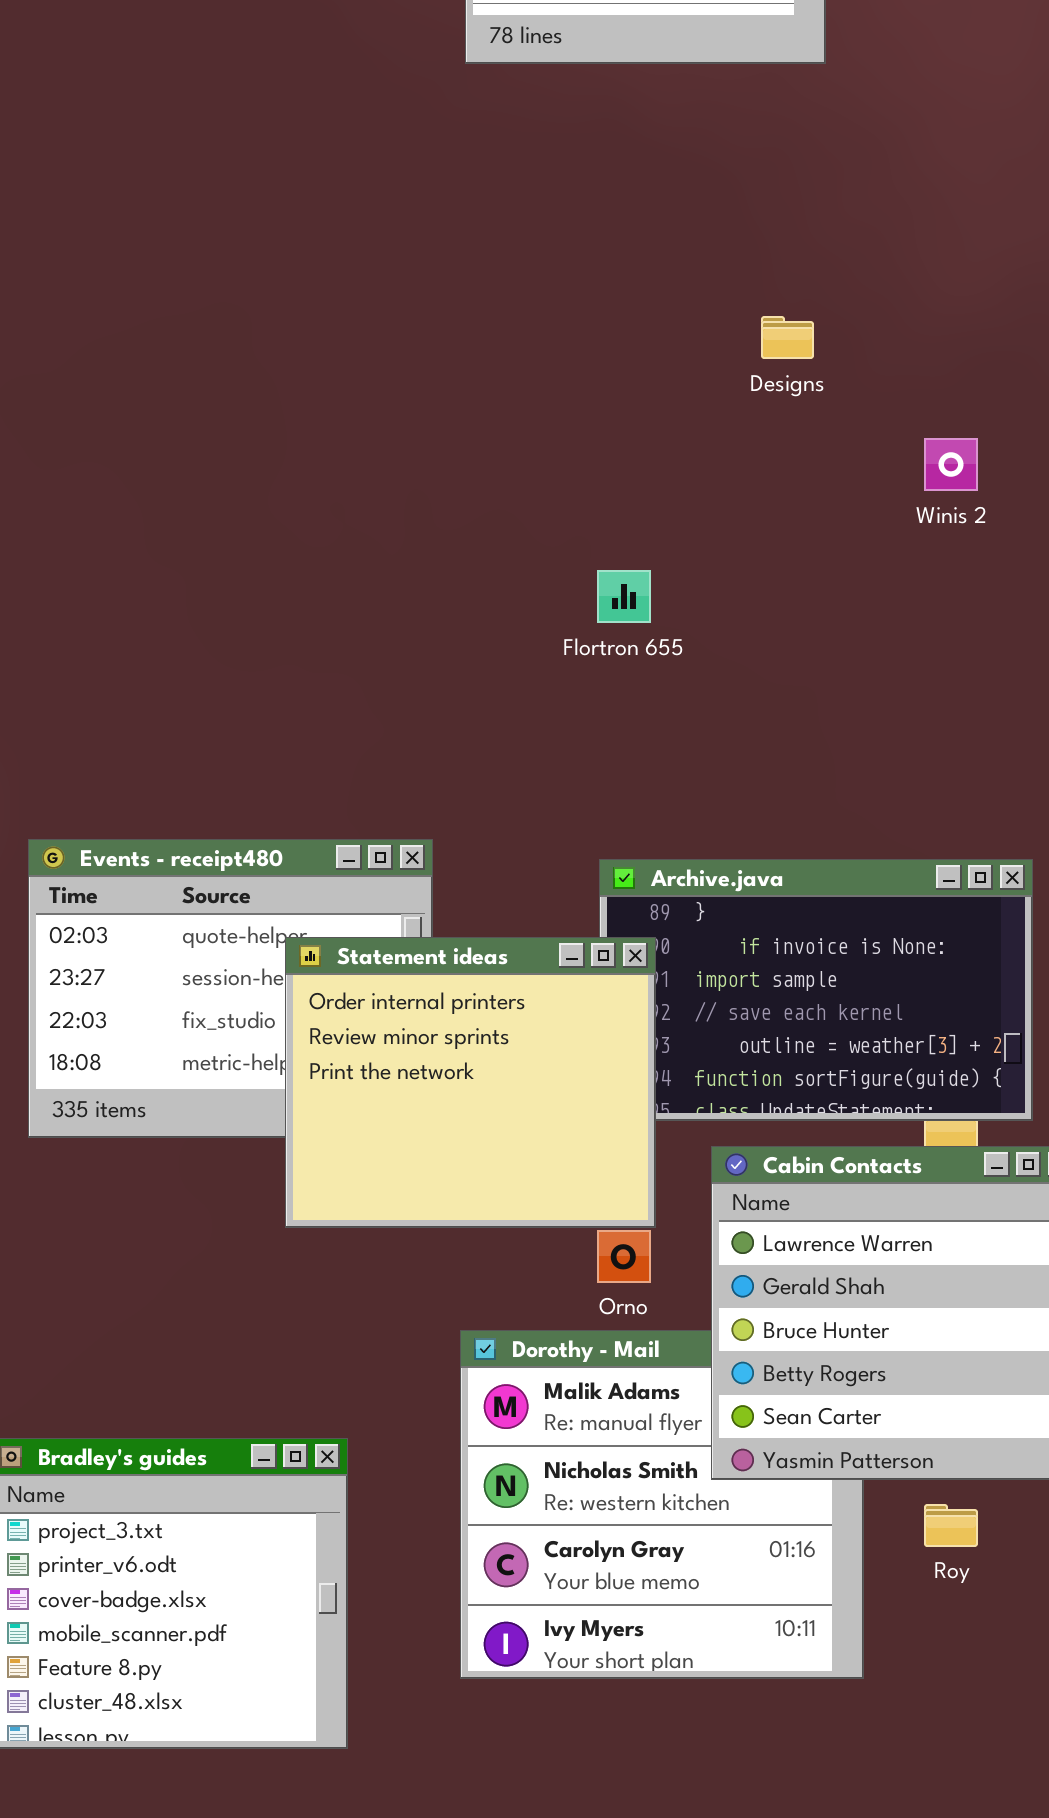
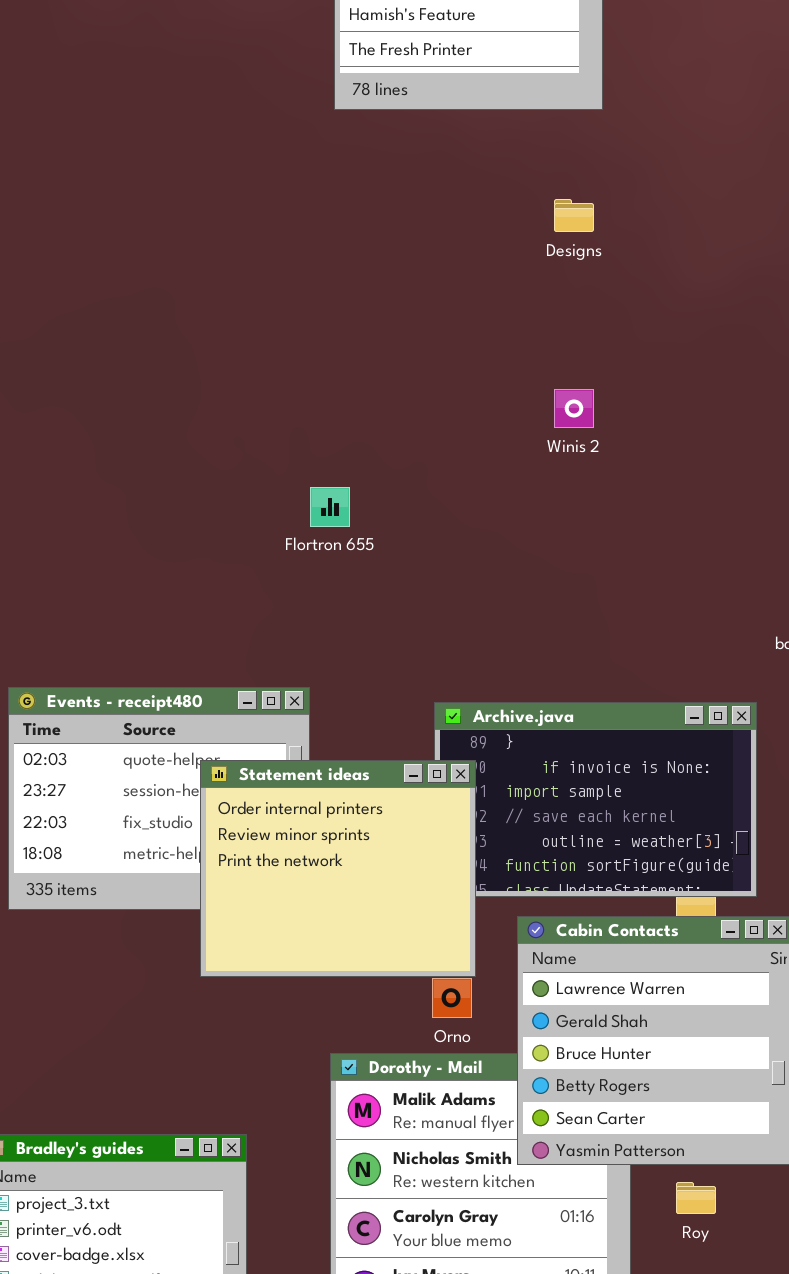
Designs: [761,316,814,359] -> [554,199,594,232], moved
Winis 2: [924,438,978,491] -> [554,389,594,428], moved
Flortron 655: [597,570,651,623] -> [310,487,350,527], moved

